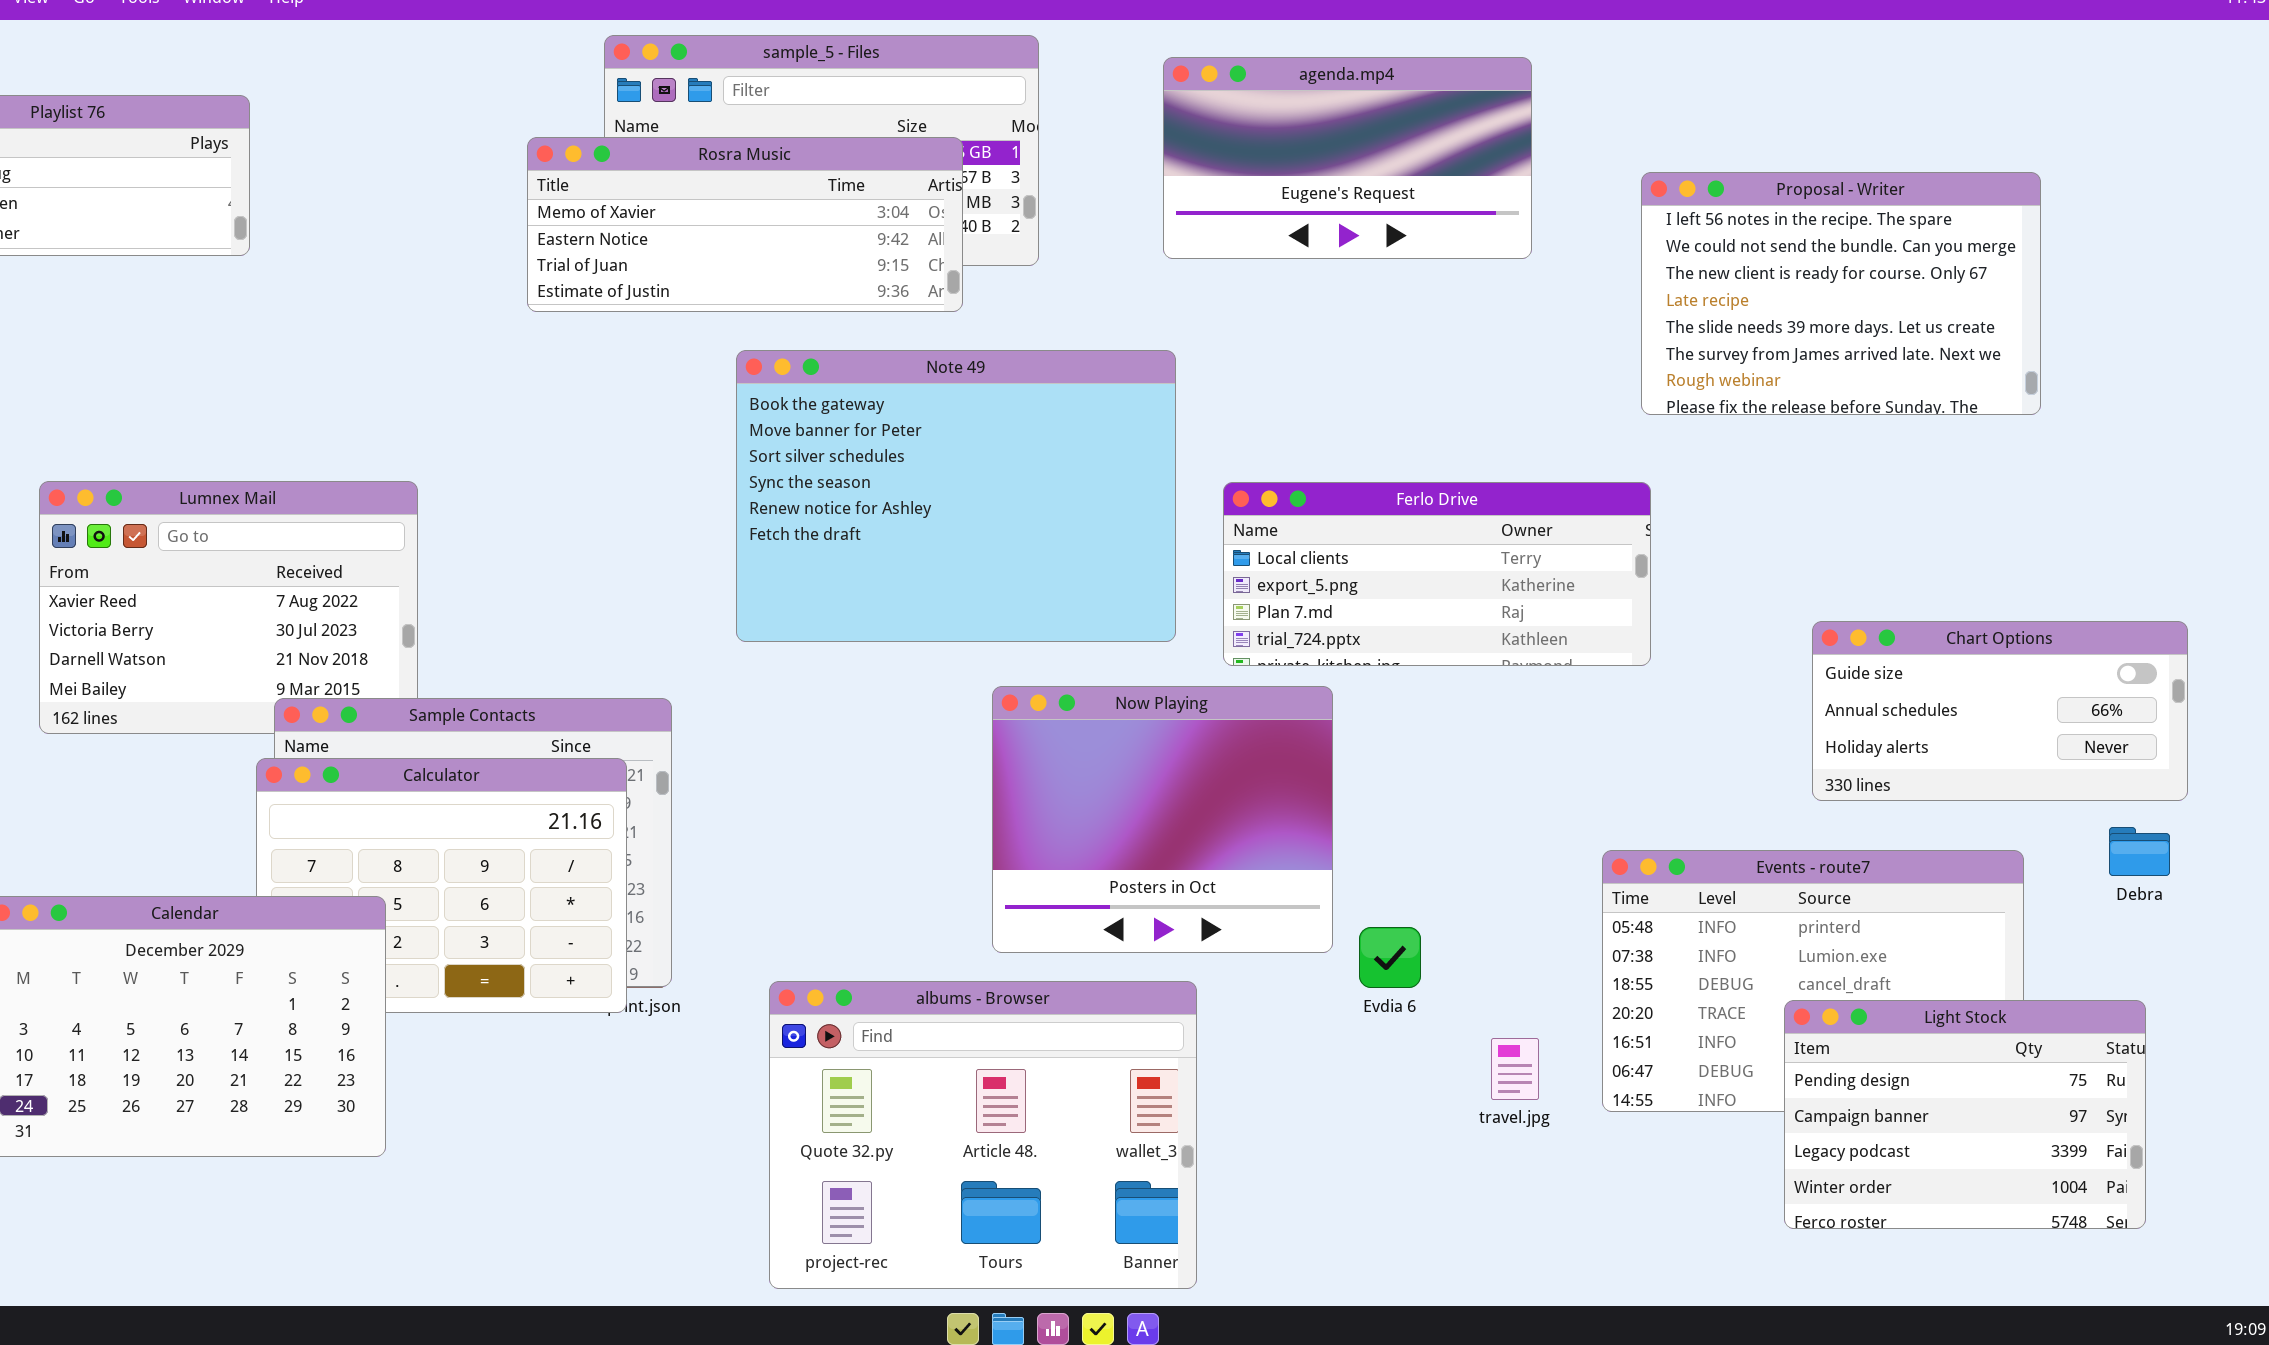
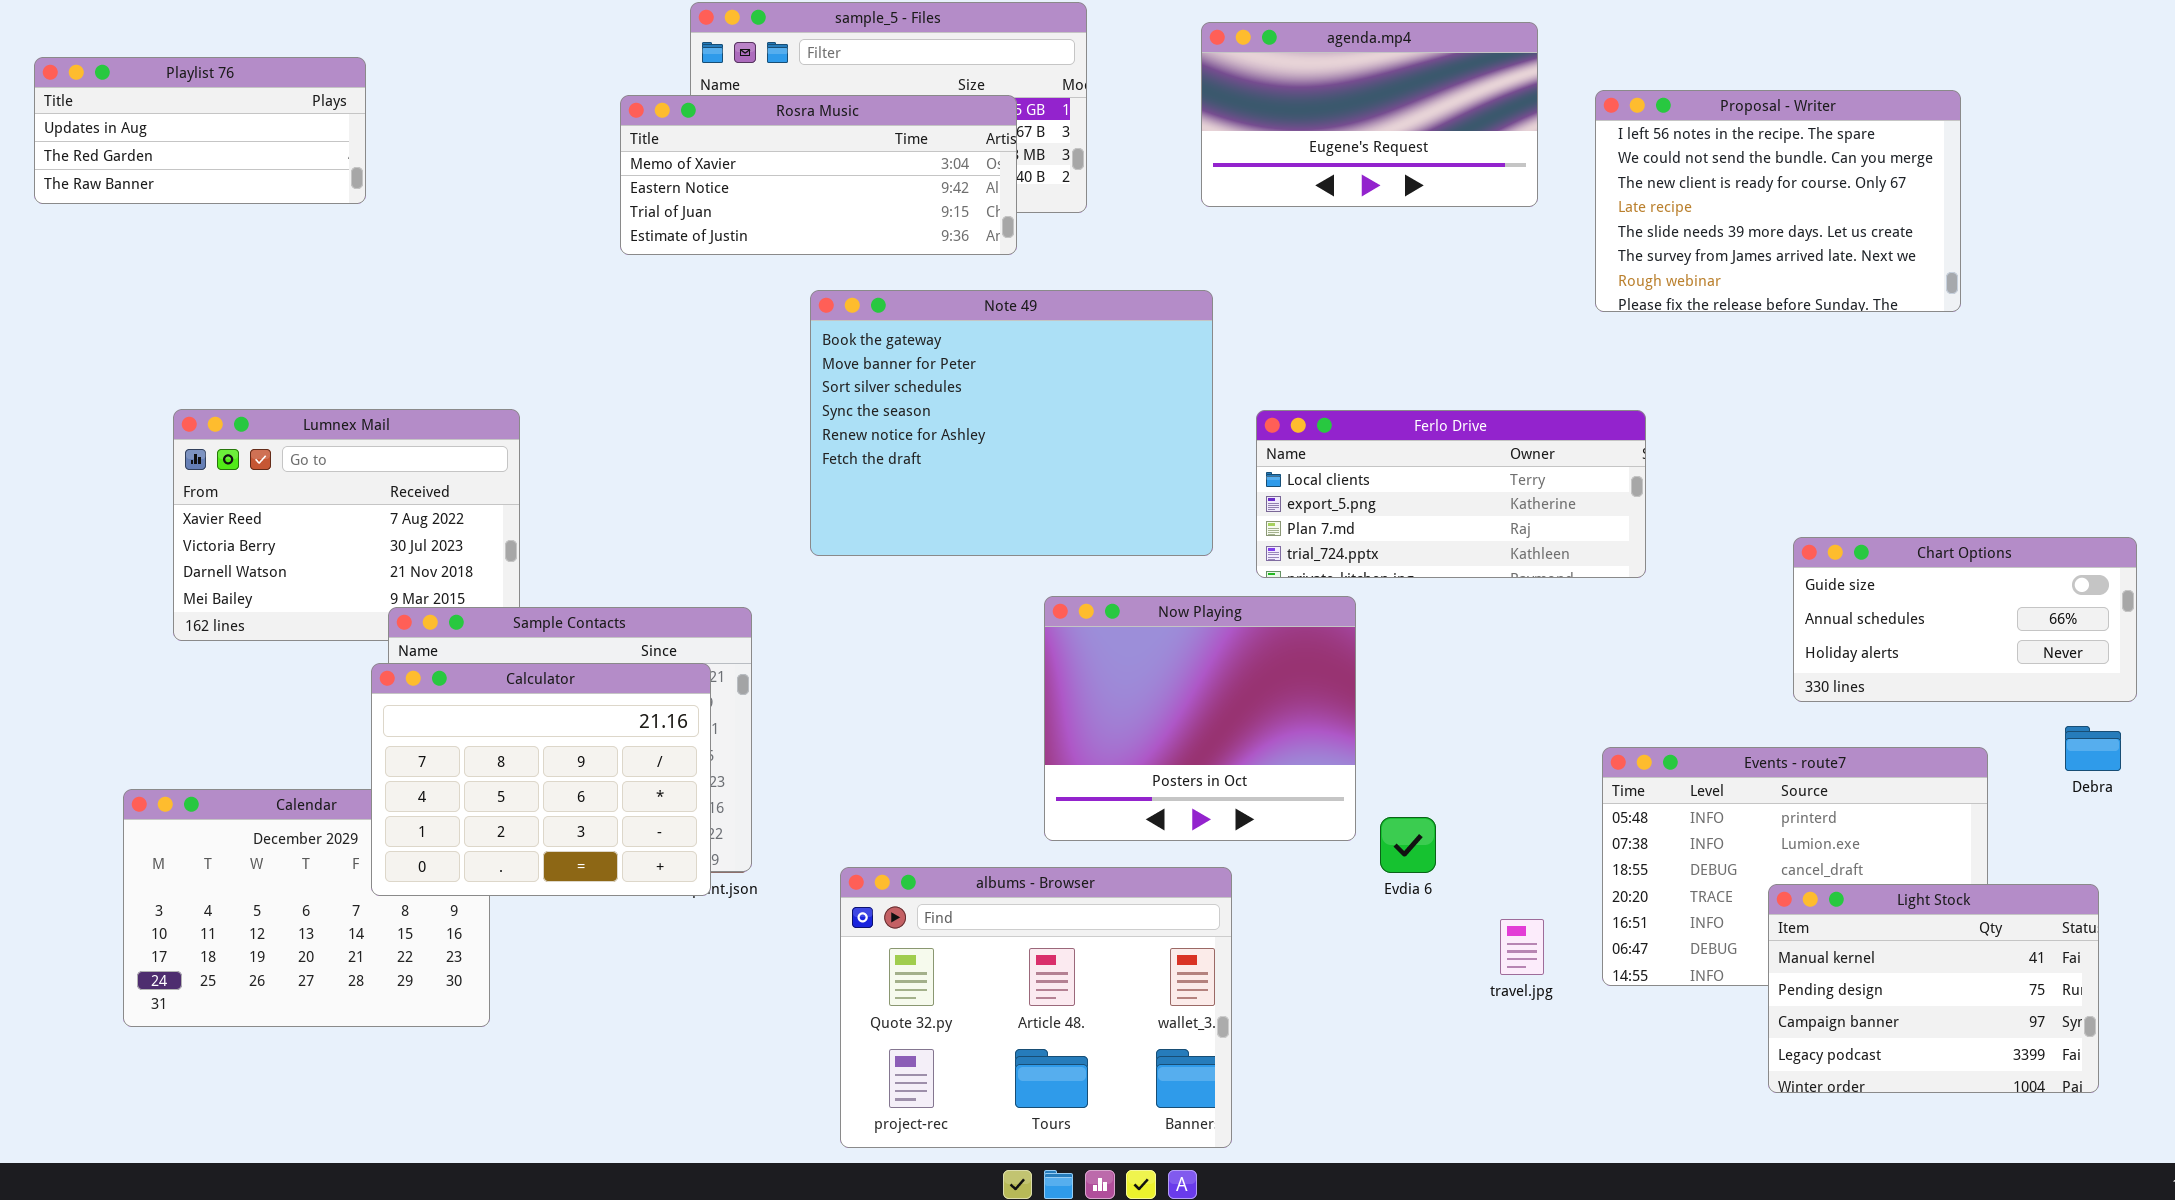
Proposal - Writer: [1641,172,2041,415] -> [1595,90,1961,312], moved
Calculator: [256,758,627,1013] -> [371,663,711,896], raised
Light Stock: [1784,1000,2146,1229] -> [1768,884,2099,1093], scrolled up 1 row

